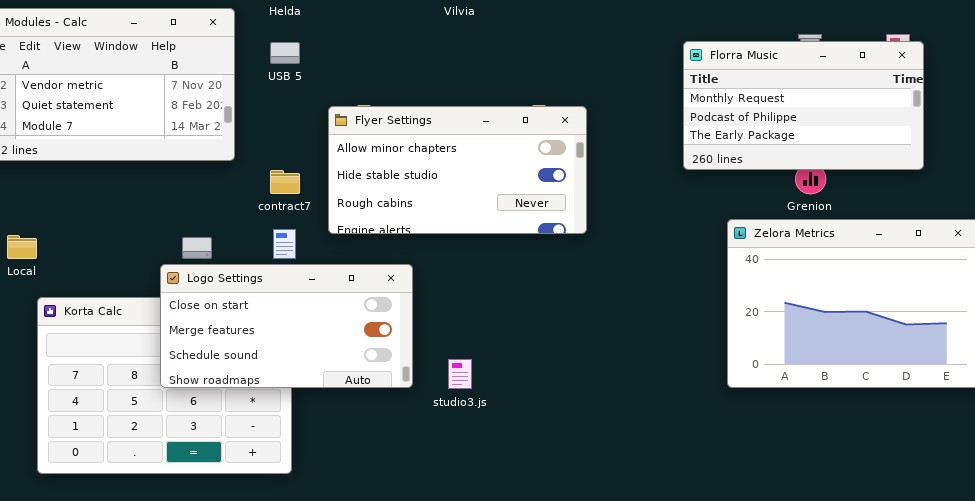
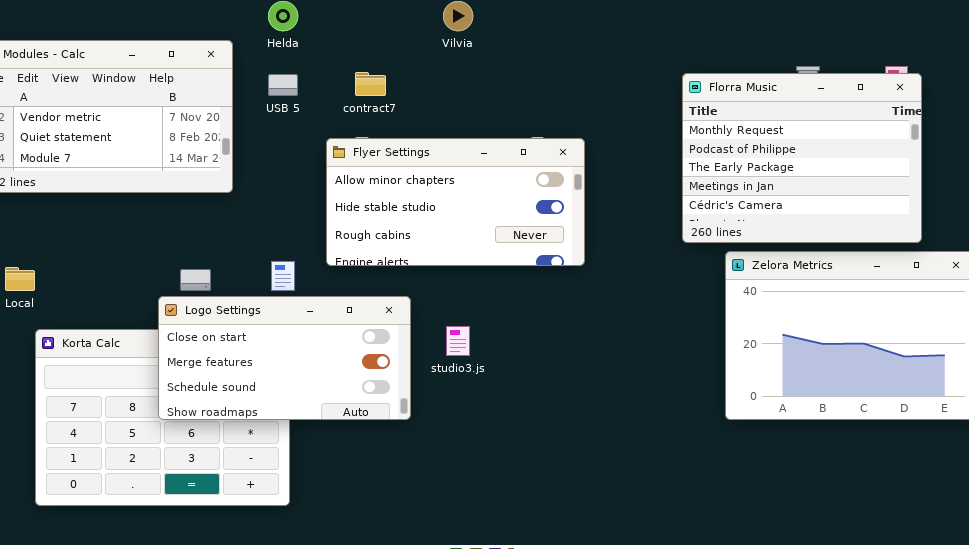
Florra Music: [683,41,924,170] -> [682,73,922,243], resized
contract7: [270,170,300,194] -> [355,72,386,96], moved
studio3.js: [448,359,472,389] -> [446,326,470,356], moved

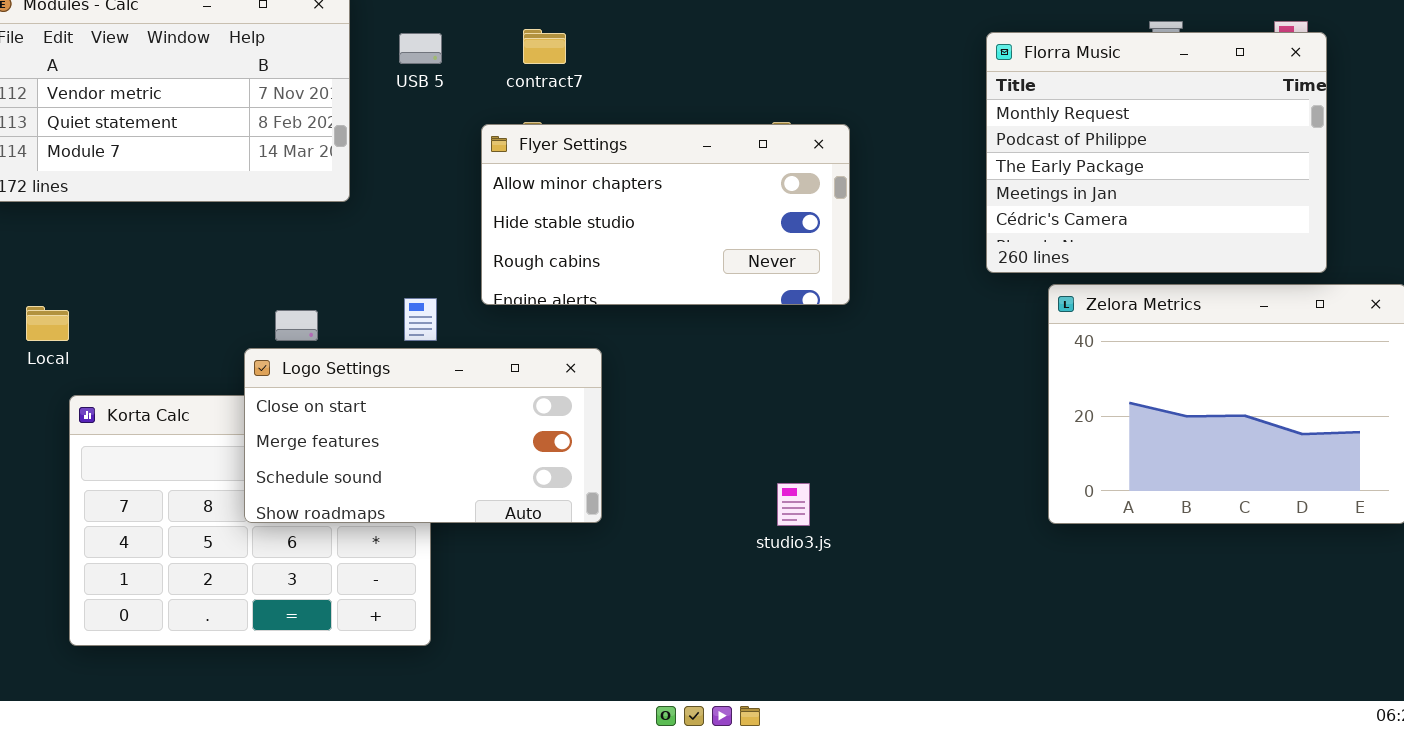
studio3.js: [446,326,470,356] -> [777,483,810,526], moved

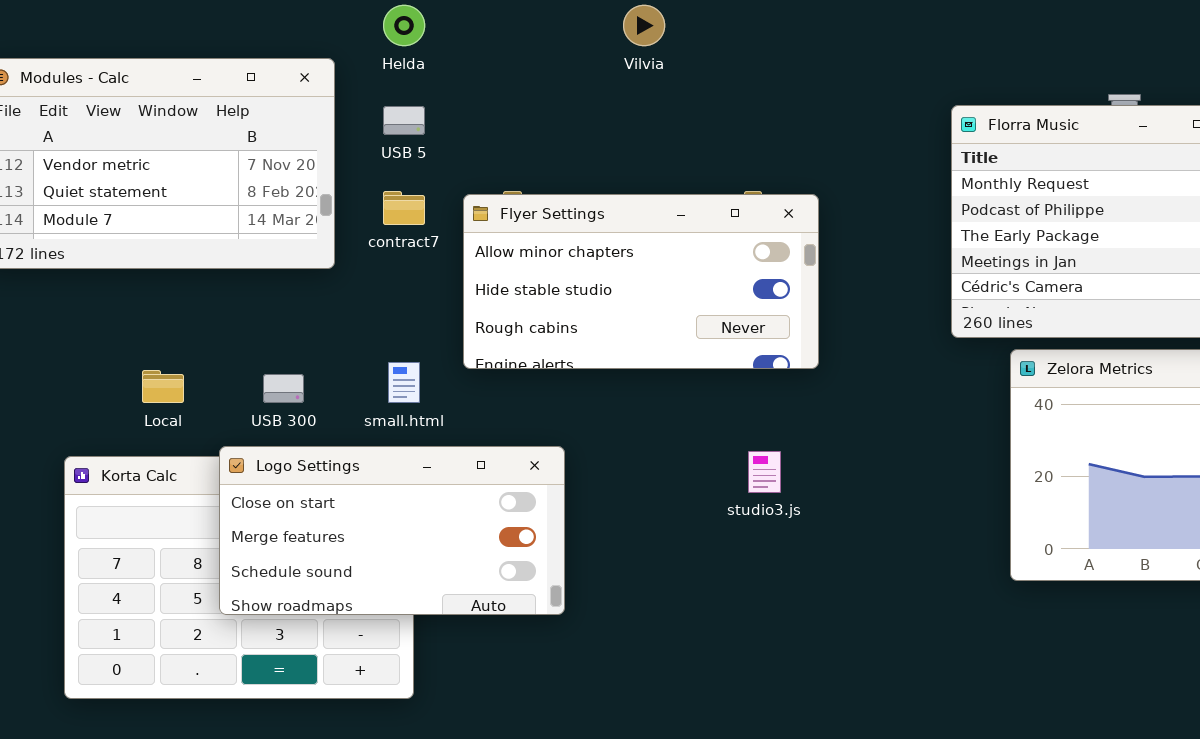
contract7: [523,29,566,64] -> [383,191,425,225], moved
Local: [26,306,69,341] -> [142,370,184,403], moved
Logo Settings: [244,348,602,523] -> [219,446,565,615], moved
studio3.js: [777,483,810,526] -> [748,451,781,493], moved

